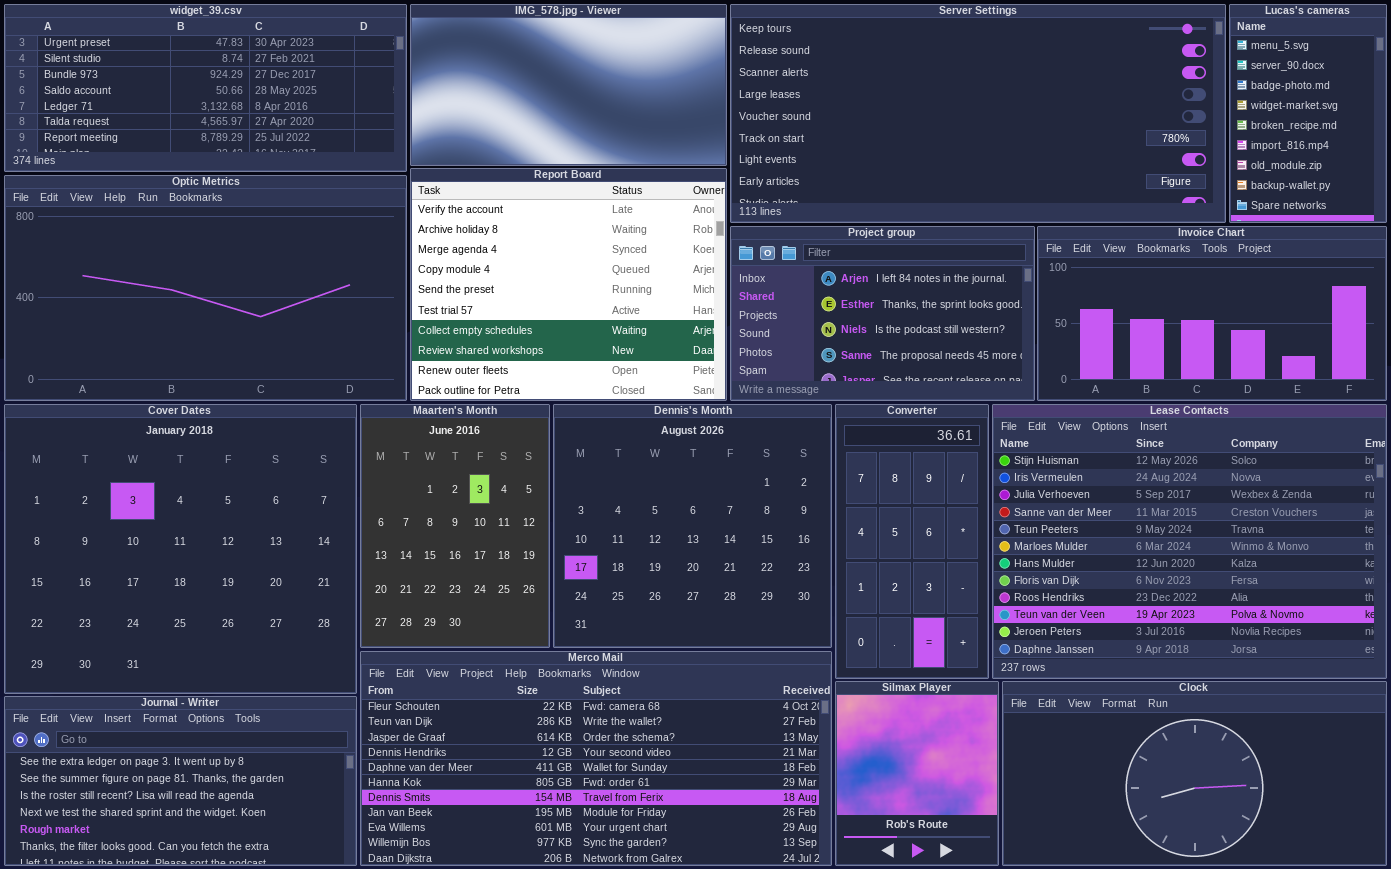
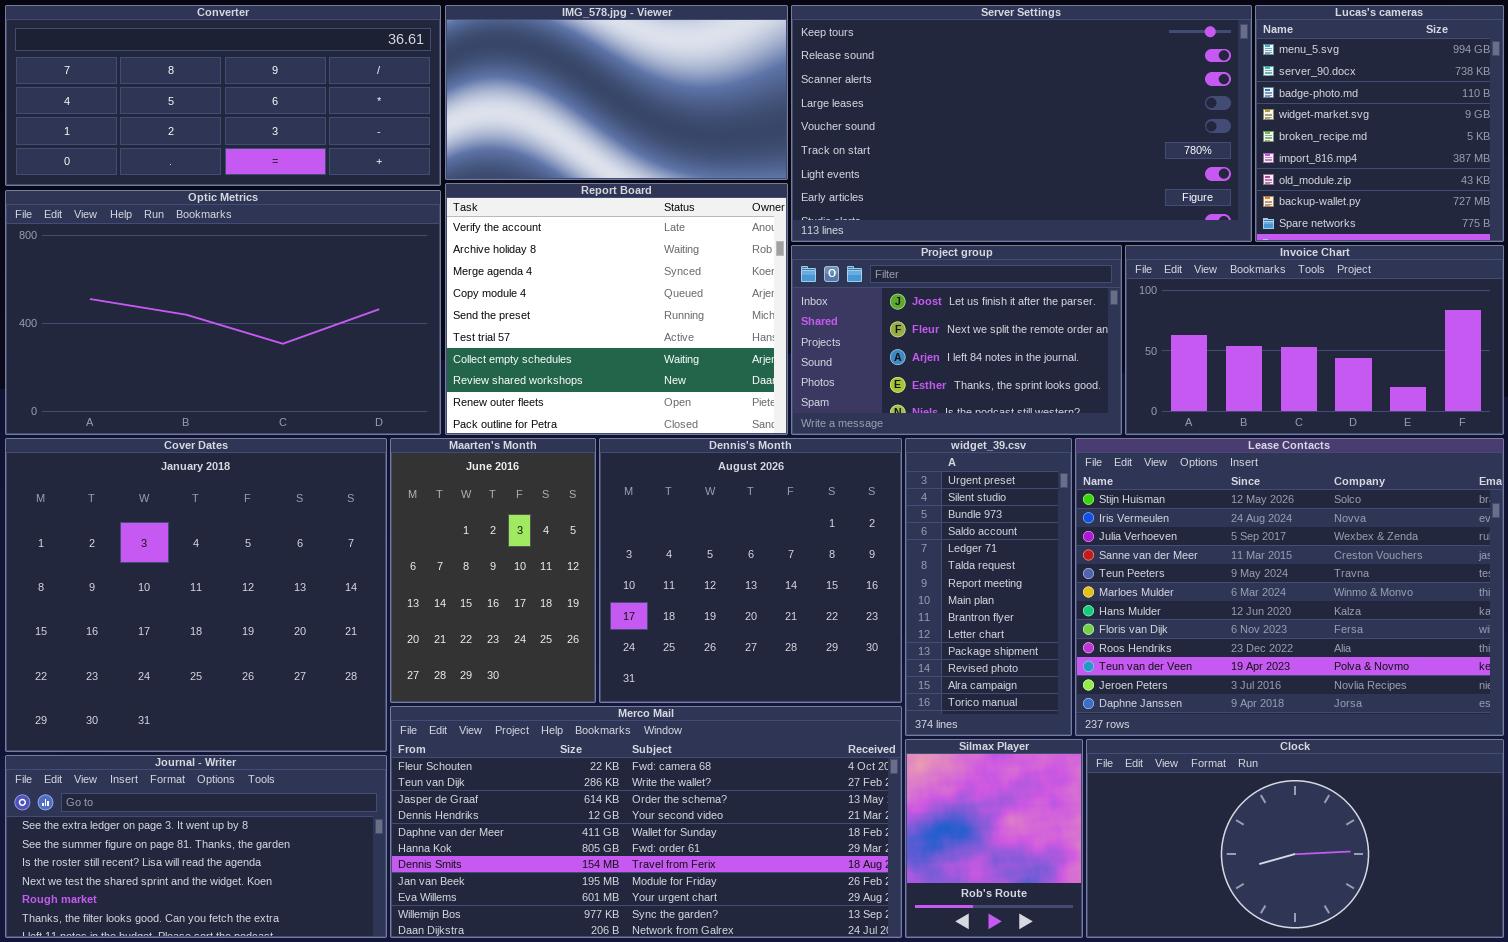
widget_39.csv: [4,4,407,172] -> [905,438,1072,736], moved, resized
Server Settings: [730,4,1226,223] -> [791,5,1252,242], resized
Lucas's cameras: [1229,4,1387,223] -> [1255,5,1504,242], resized
Project group: [730,226,1035,401] -> [791,245,1122,435], scrolled up 2 rows
Converter: [835,404,989,679] -> [5,5,441,186], moved, resized

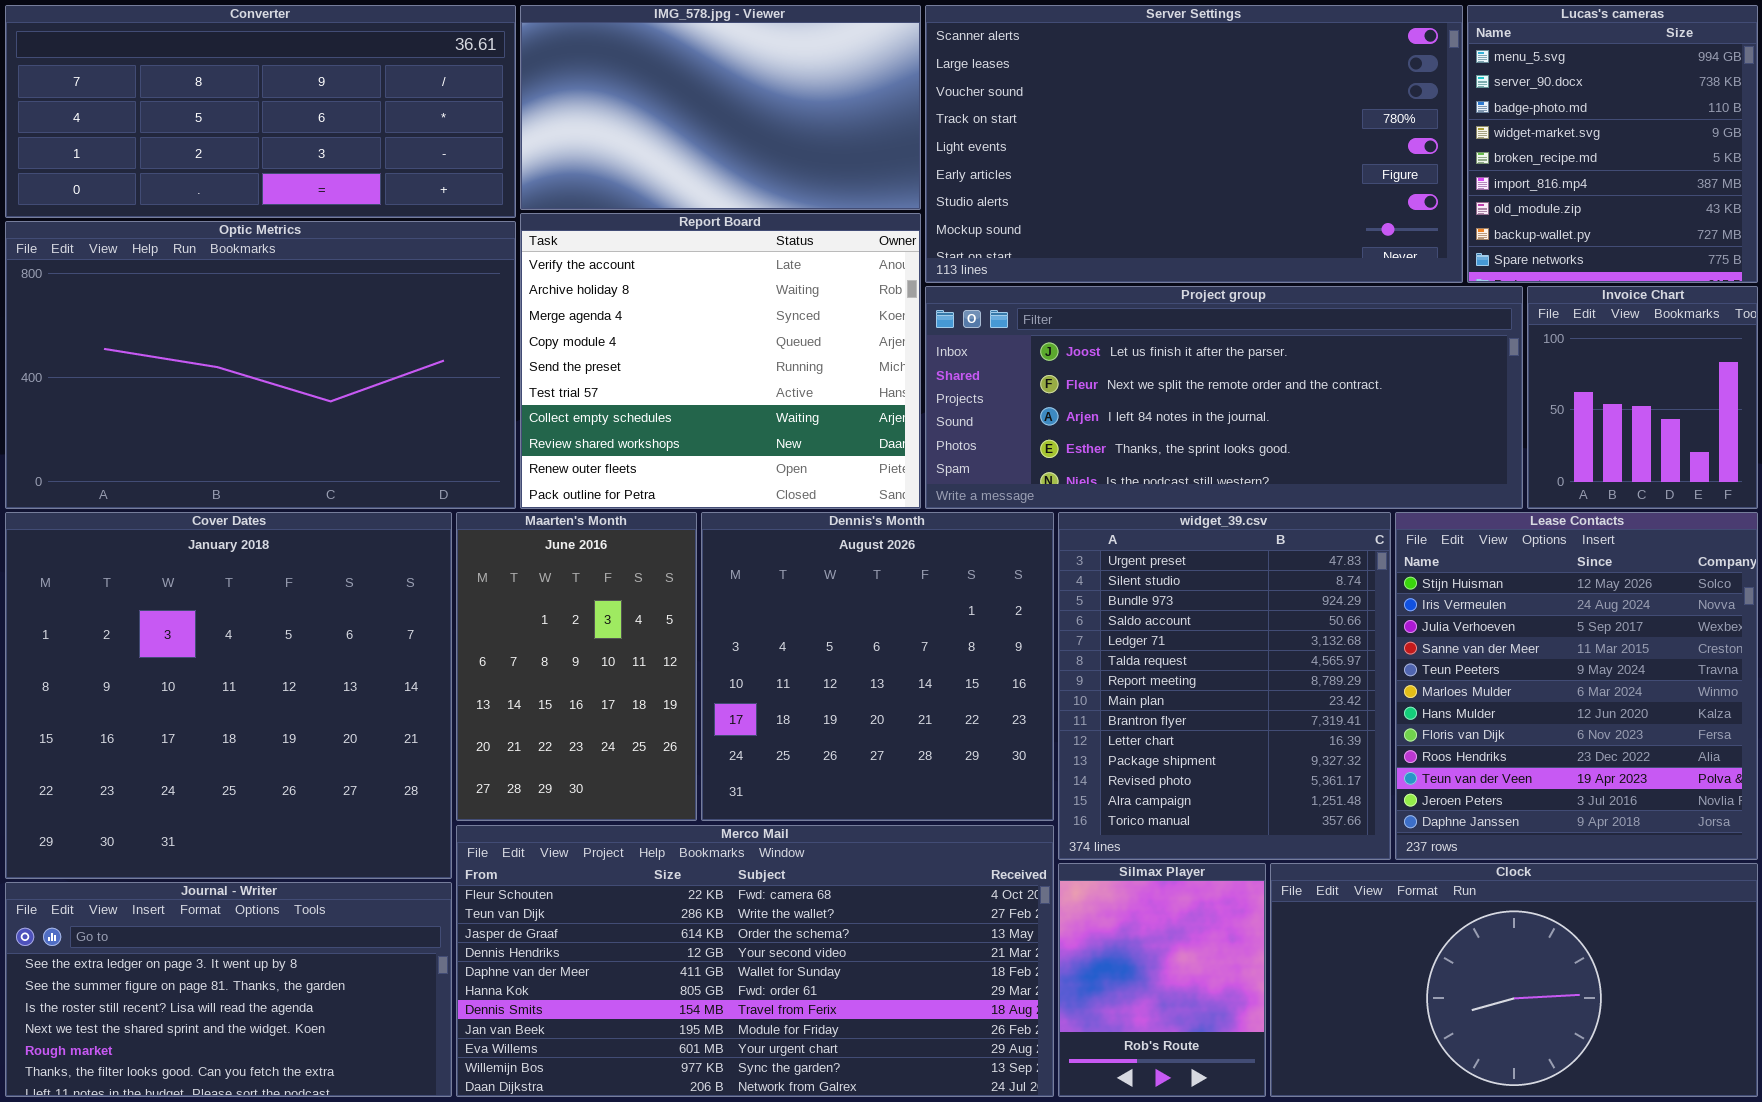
Server Settings: [791,5,1252,242] -> [925,5,1463,283], scrolled down 2 rows
Project group: [791,245,1122,435] -> [925,286,1523,509], resized
Invoice Chart: [1125,245,1504,435] -> [1527,286,1758,509], resized
widget_39.csv: [905,438,1072,736] -> [1058,512,1391,860], resized
Lease Contacts: [1075,438,1504,736] -> [1395,512,1758,860], resized

